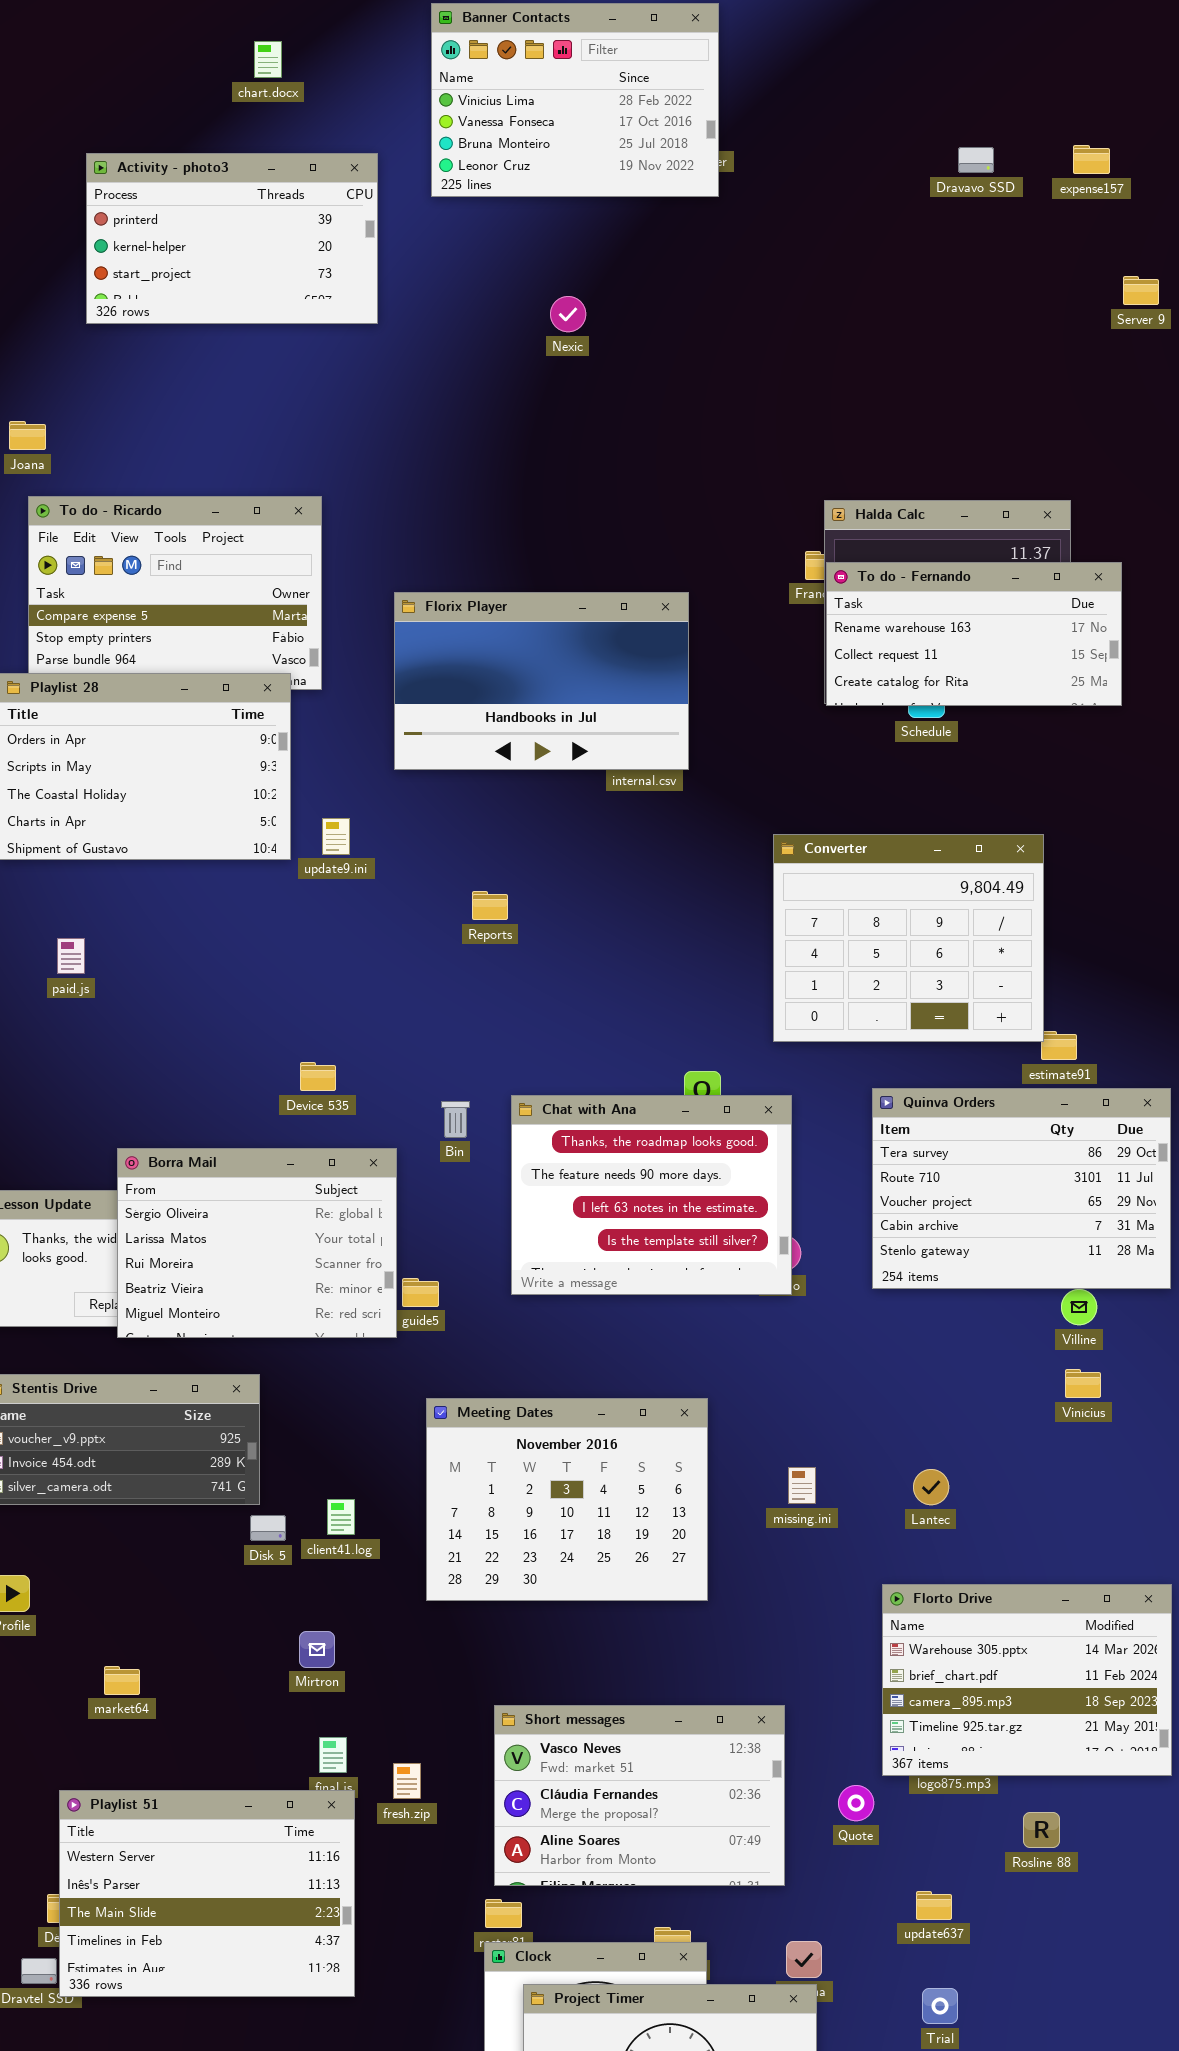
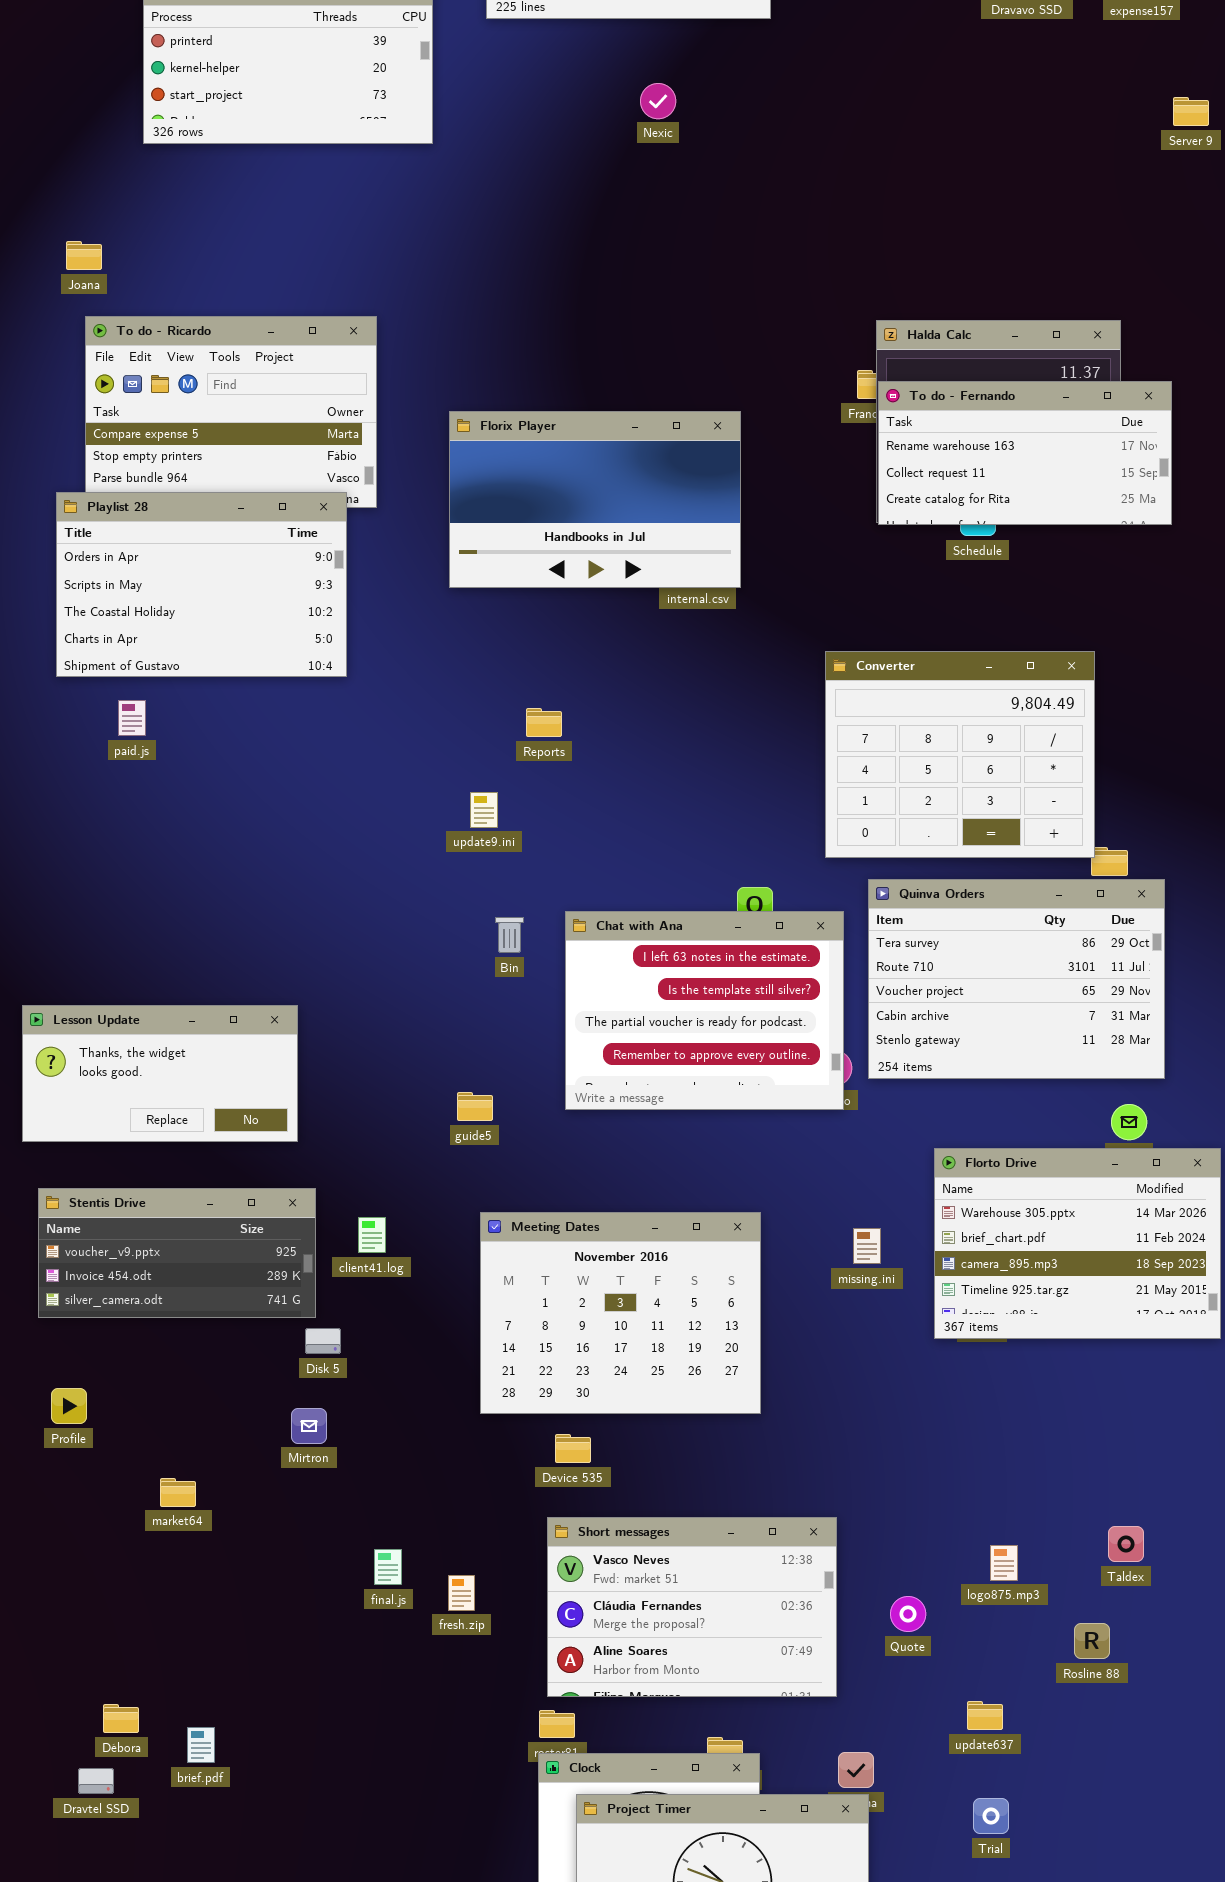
Nexic: [550,296,586,332] -> [640,83,676,119], moved
update9.ini: [322,818,350,855] -> [470,792,498,828], moved
paid.js: [57,938,85,974] -> [118,700,146,736], moved
Device 535: [300,1062,336,1091] -> [555,1434,591,1463], moved
Quinva Orders: [872,1088,1171,1289] -> [868,879,1165,1079], moved
Chat with Ana: [511,1095,792,1295] -> [565,911,844,1110], scrolled down 2 rows
Borra Mail: [117,1148,397,1338] -> none, closed
missing.ini: [788,1467,816,1504] -> [853,1228,881,1264], moved
client41.log: [327,1499,355,1535] -> [358,1217,386,1253], moved
Florto Drive: [882,1584,1172,1776] -> [934,1148,1221,1339], moved
Mirtron: [299,1631,335,1668] -> [291,1408,327,1444], moved
Playlist 51: [59,1790,355,1997] -> none, closed

